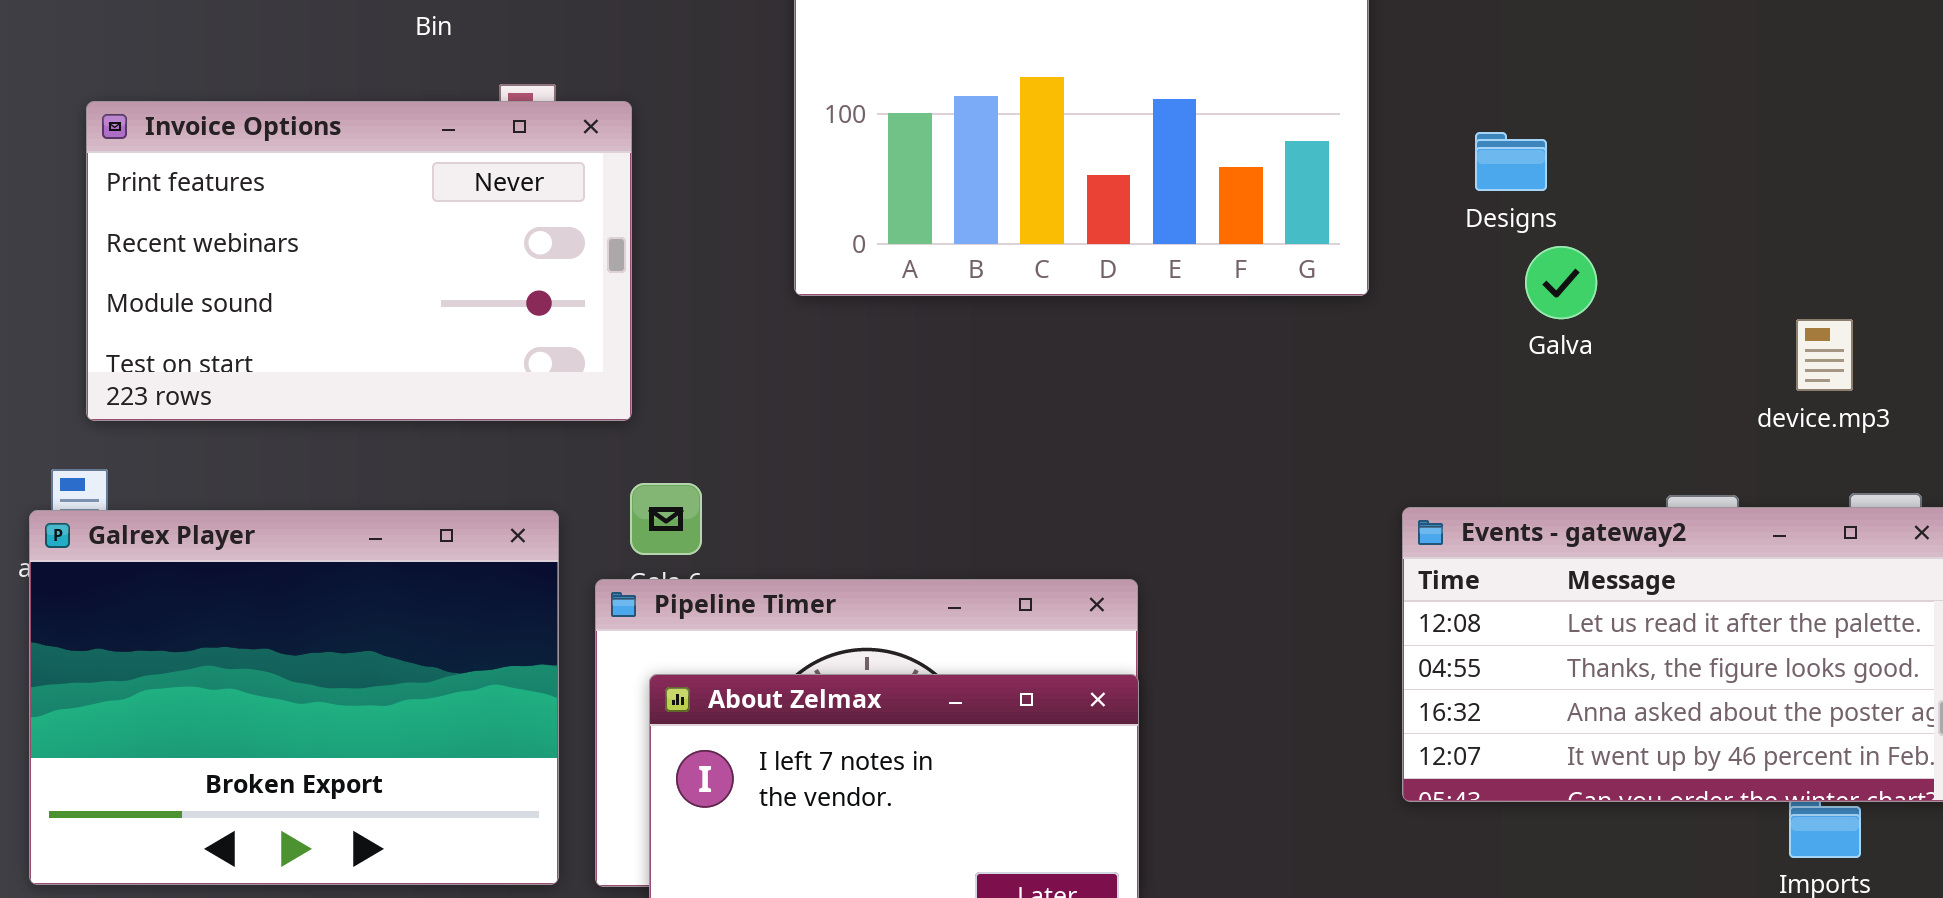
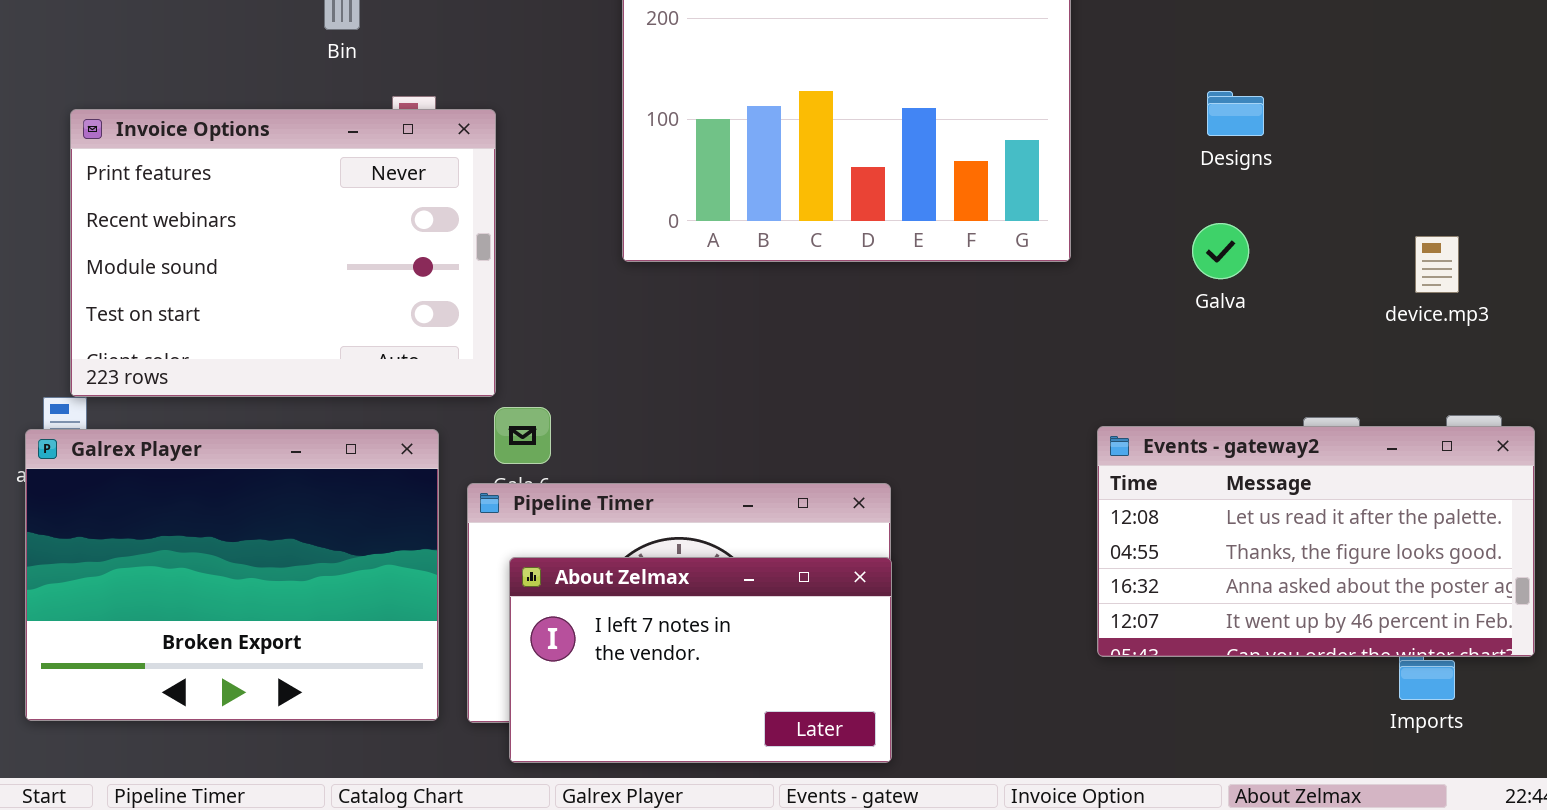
Invoice Options: [86,101,632,421] -> [70,109,496,397], resized
Designs: [1475,132,1547,191] -> [1207,91,1264,136], moved
device.mp3: [1796,319,1853,391] -> [1415,236,1459,293], moved

